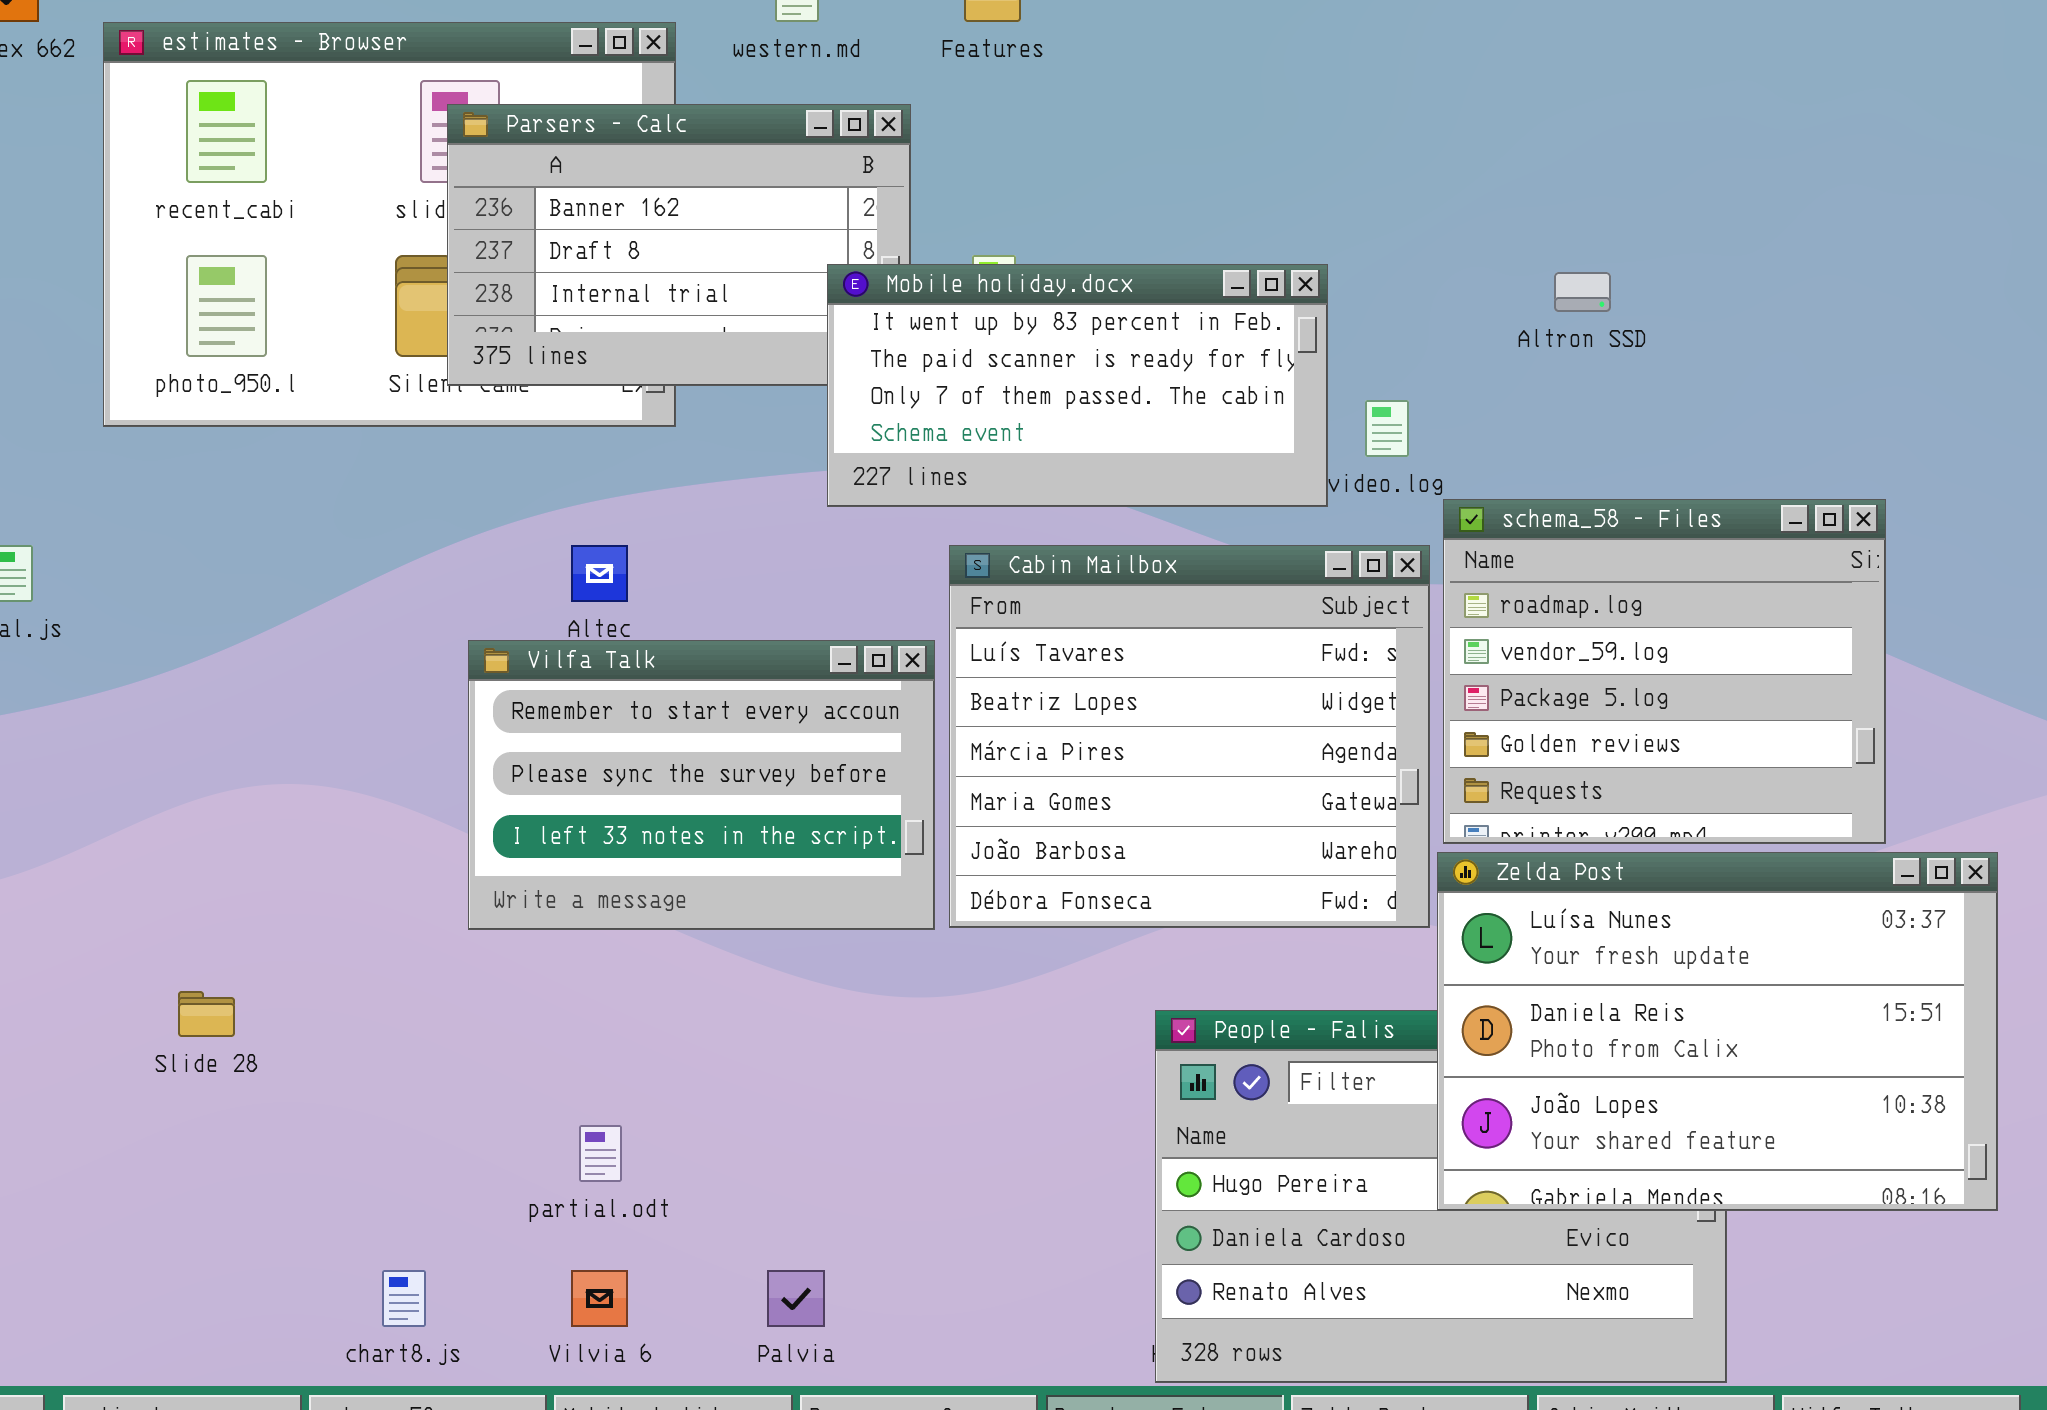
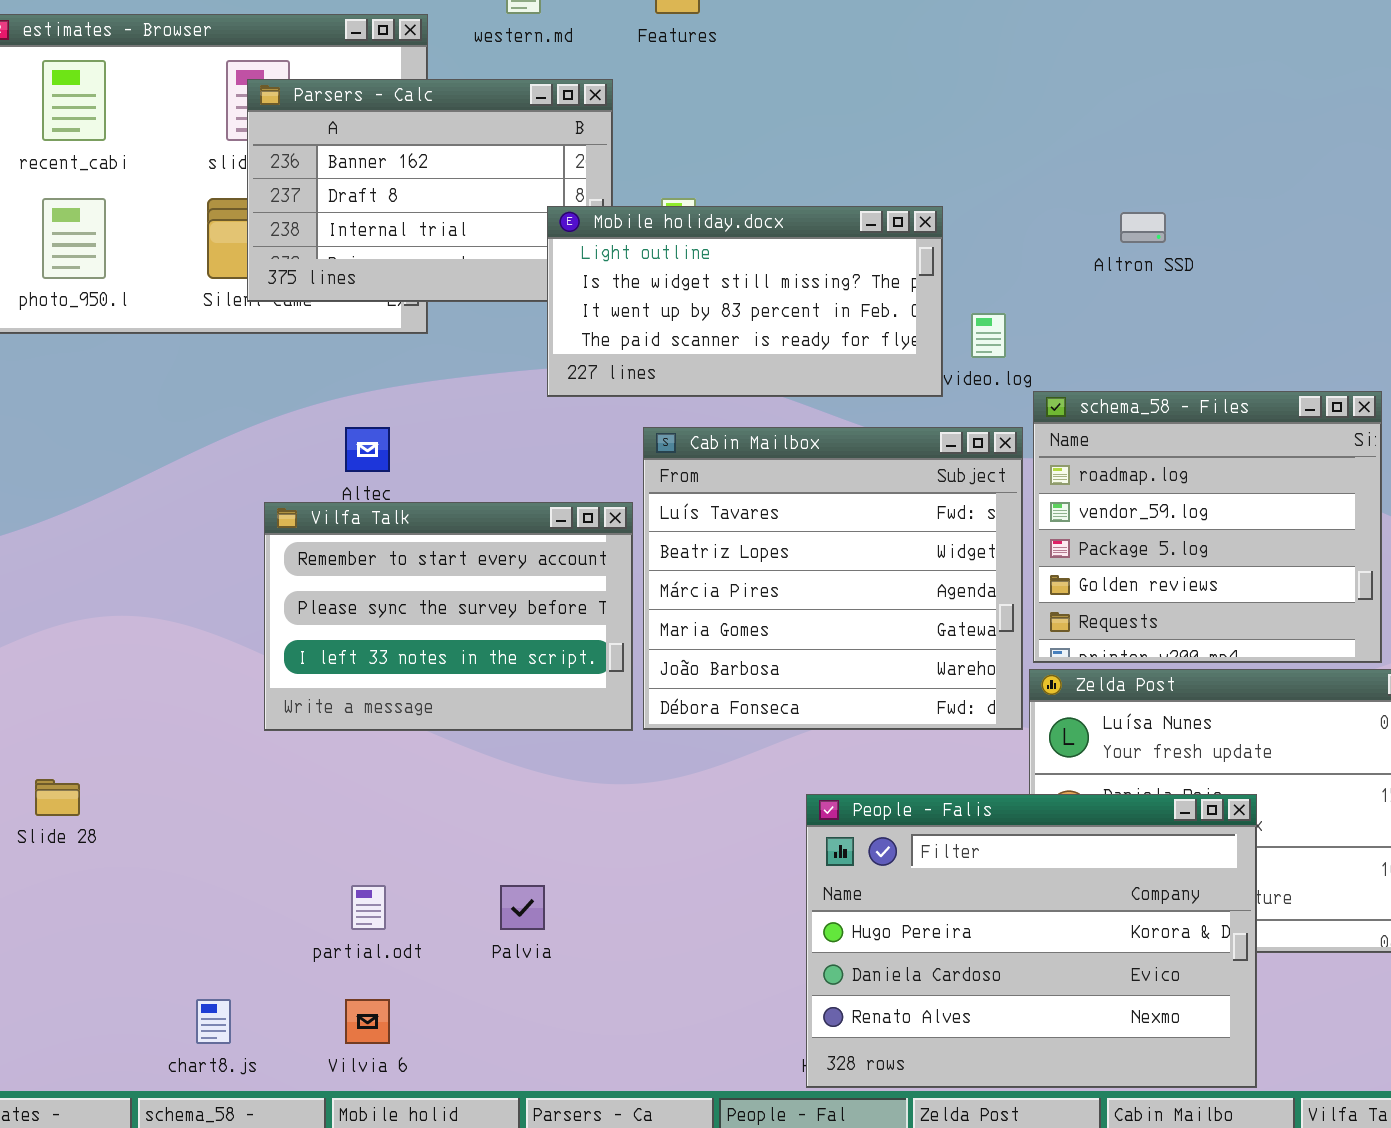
Mobile holiday.docx: [827,264,1328,507] -> [547,206,943,397], scrolled up 2 rows
People - Falis: [1155,1010,1727,1383] -> [806,794,1257,1088], raised
Palvia: [767,1270,825,1327] -> [500,885,545,930], moved

